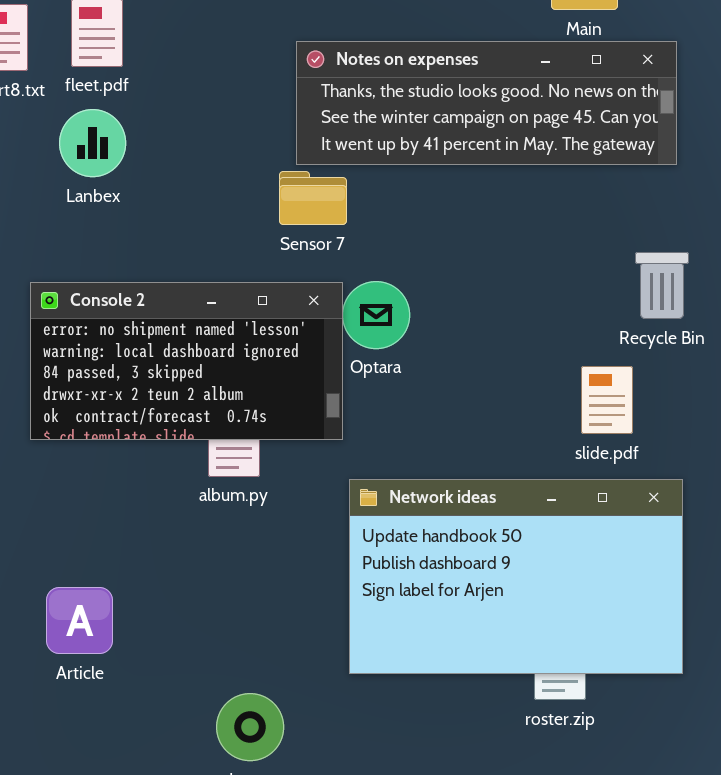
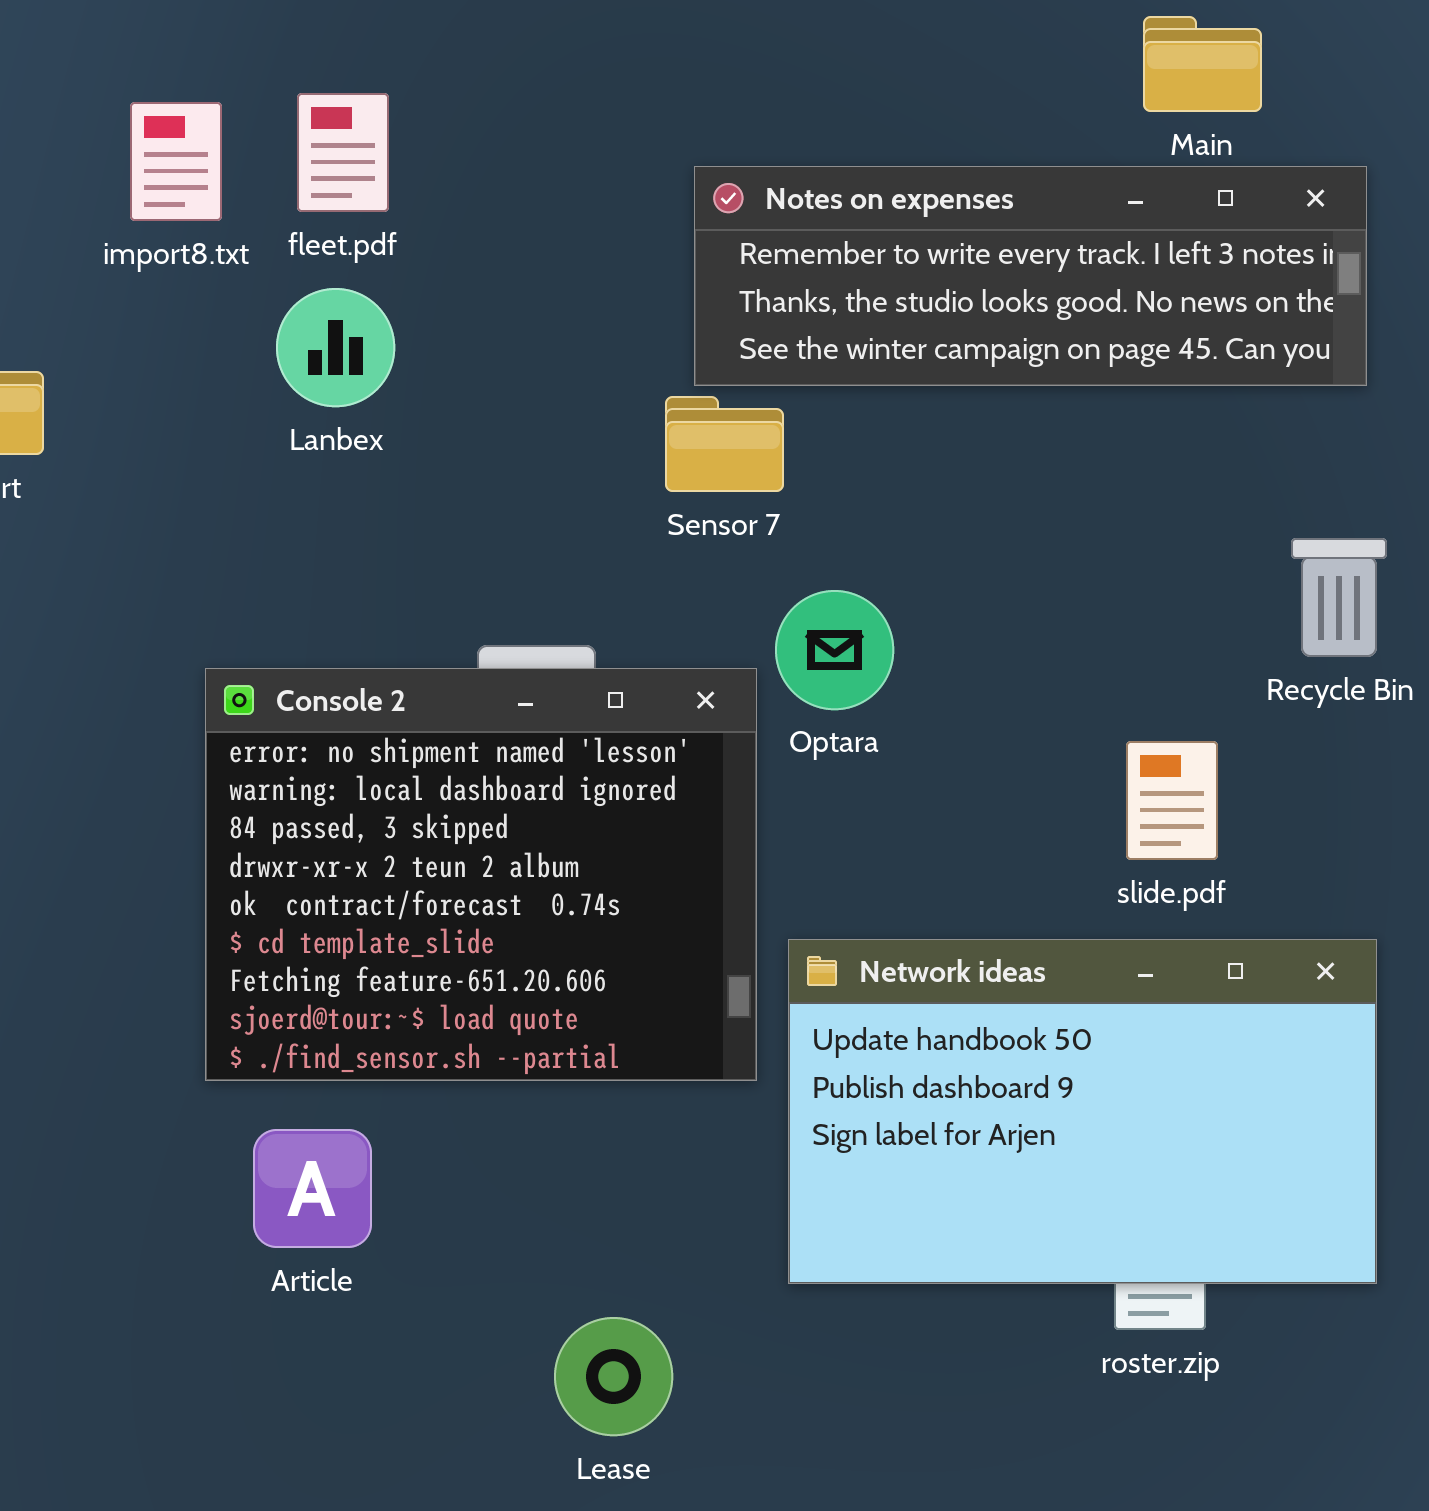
Notes on expenses: [296,41,677,165] -> [694,166,1367,386], scrolled up 1 row
Console 2: [30,282,343,440] -> [205,668,757,1081], moved, resized
slide.pdf: [581,366,633,434] -> [1126,741,1218,860], moved

